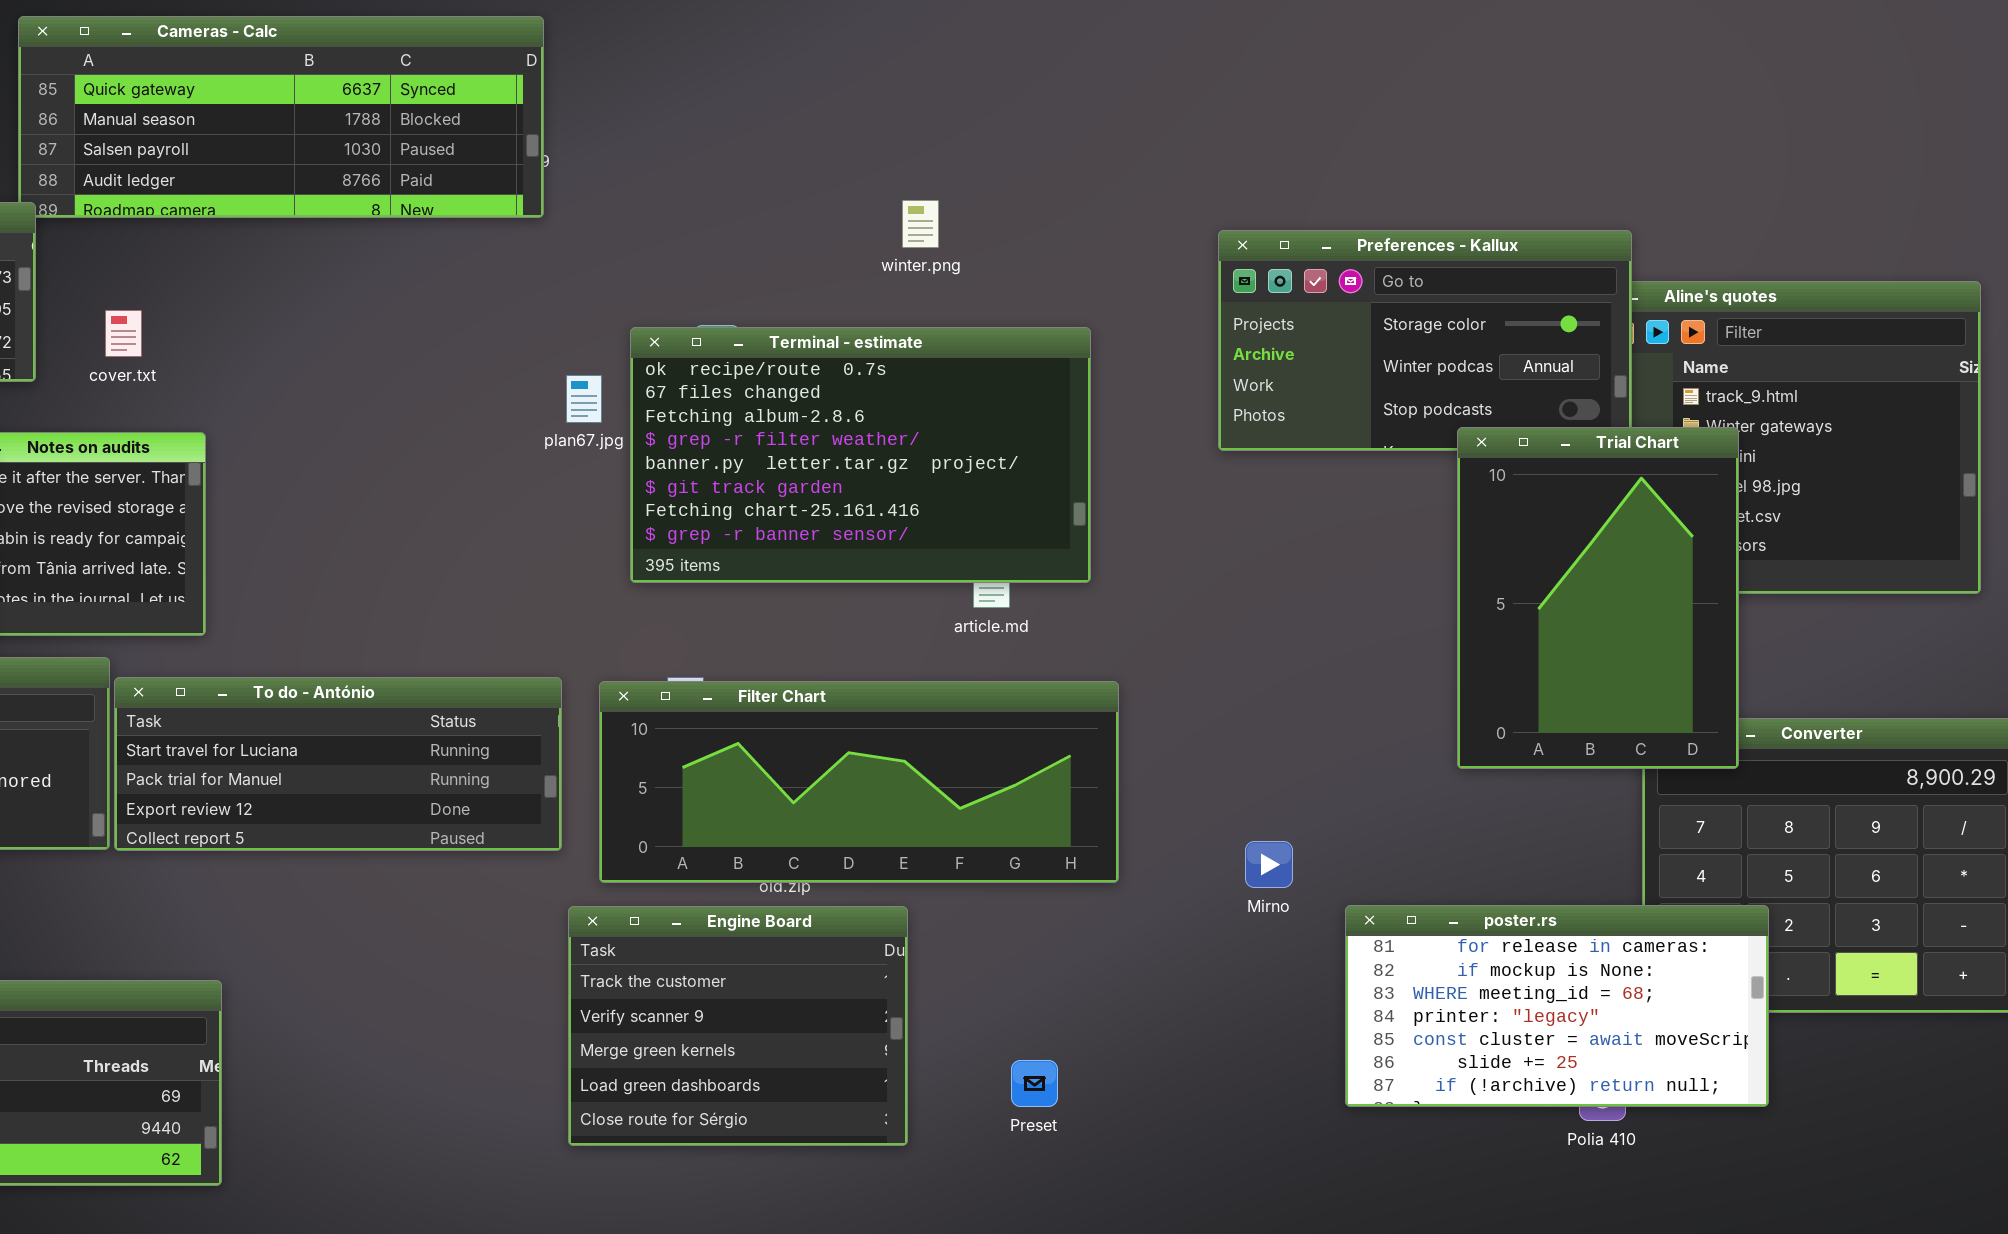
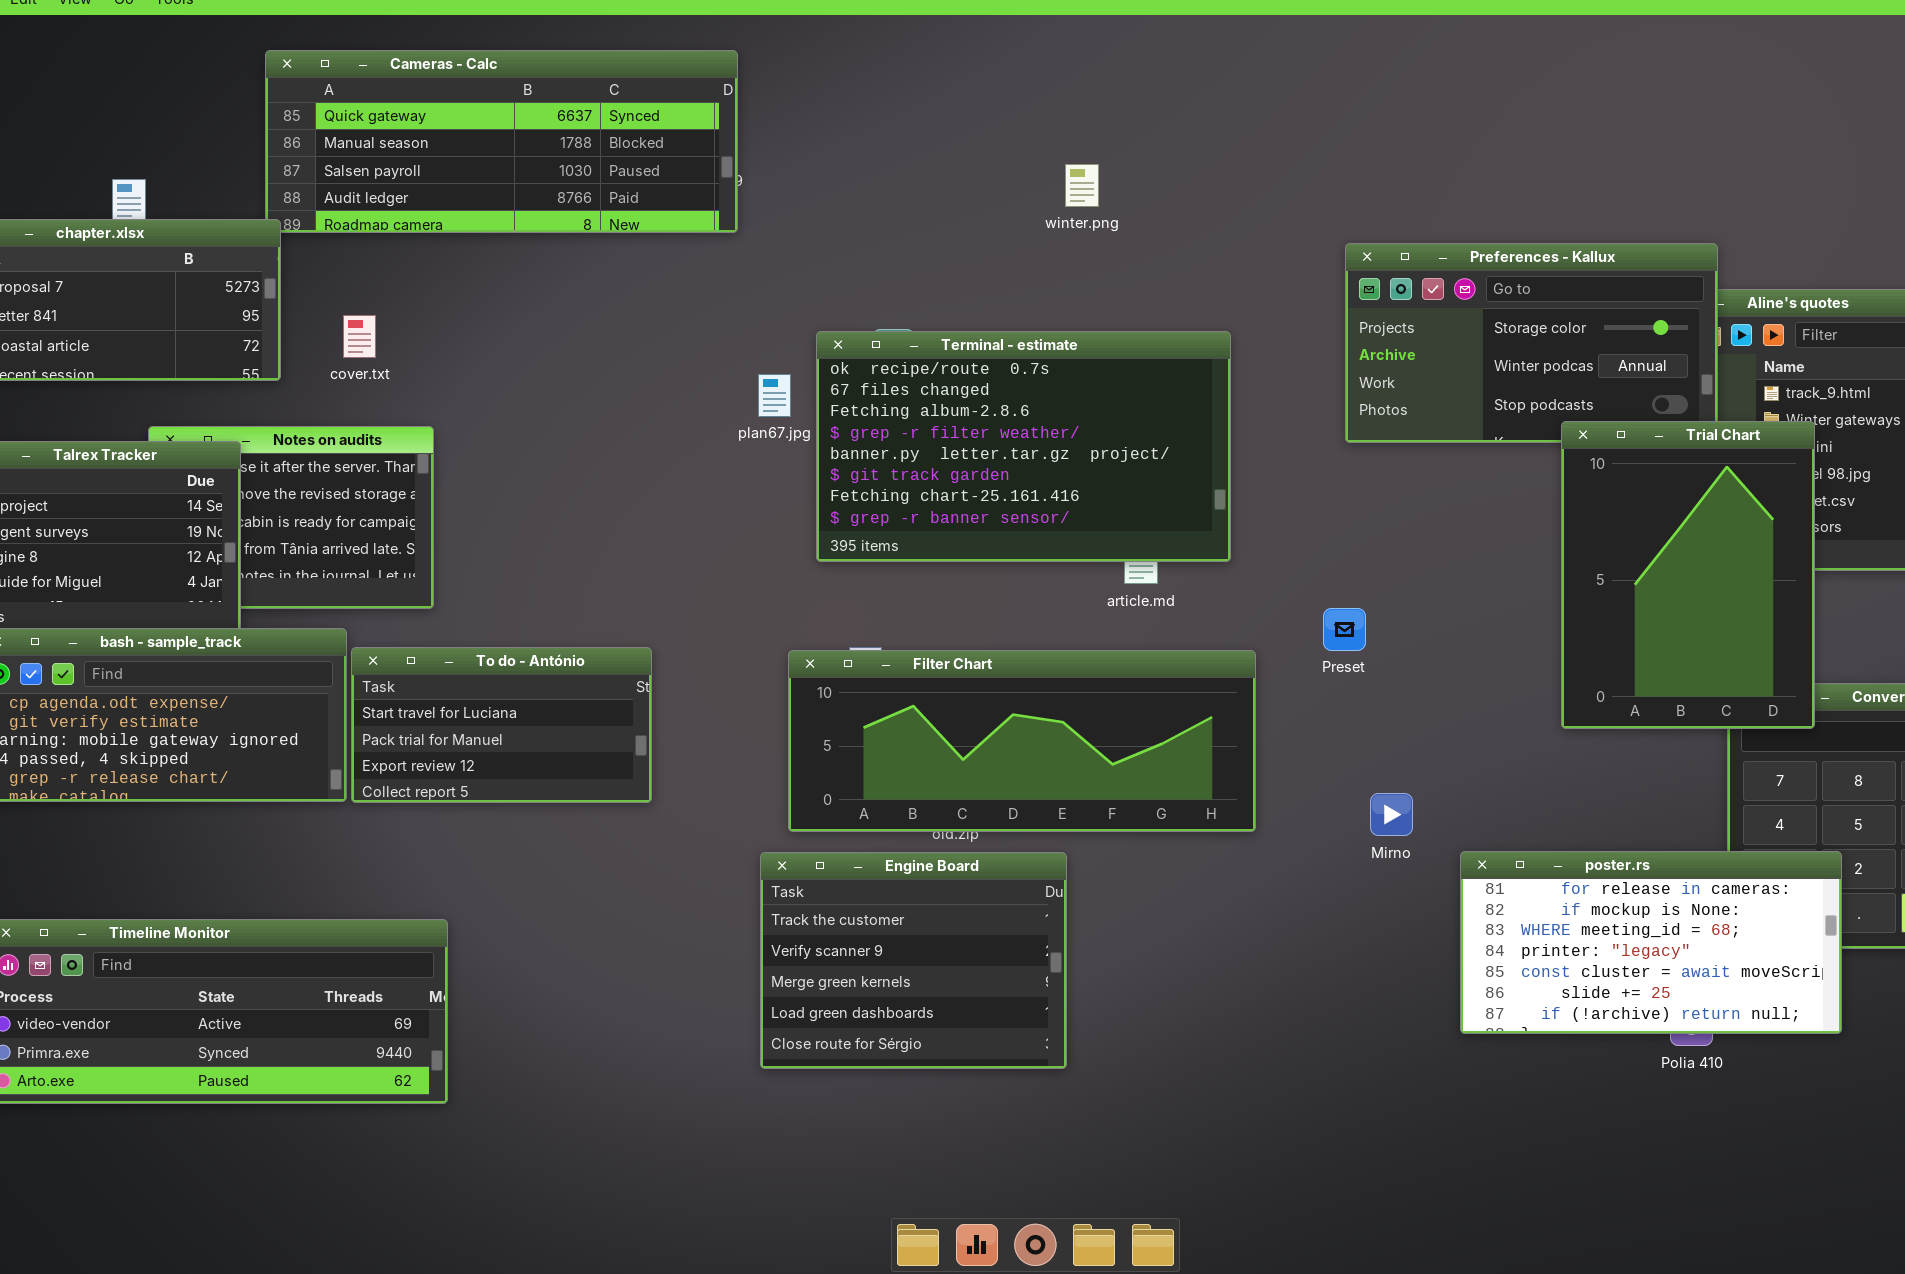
winter.png: [902,200,939,248] -> [1065,164,1099,207], moved
To do - António: [114,677,562,851] -> [351,647,652,803], resized
Preset: [1011,1060,1058,1107] -> [1323,608,1366,651], moved

